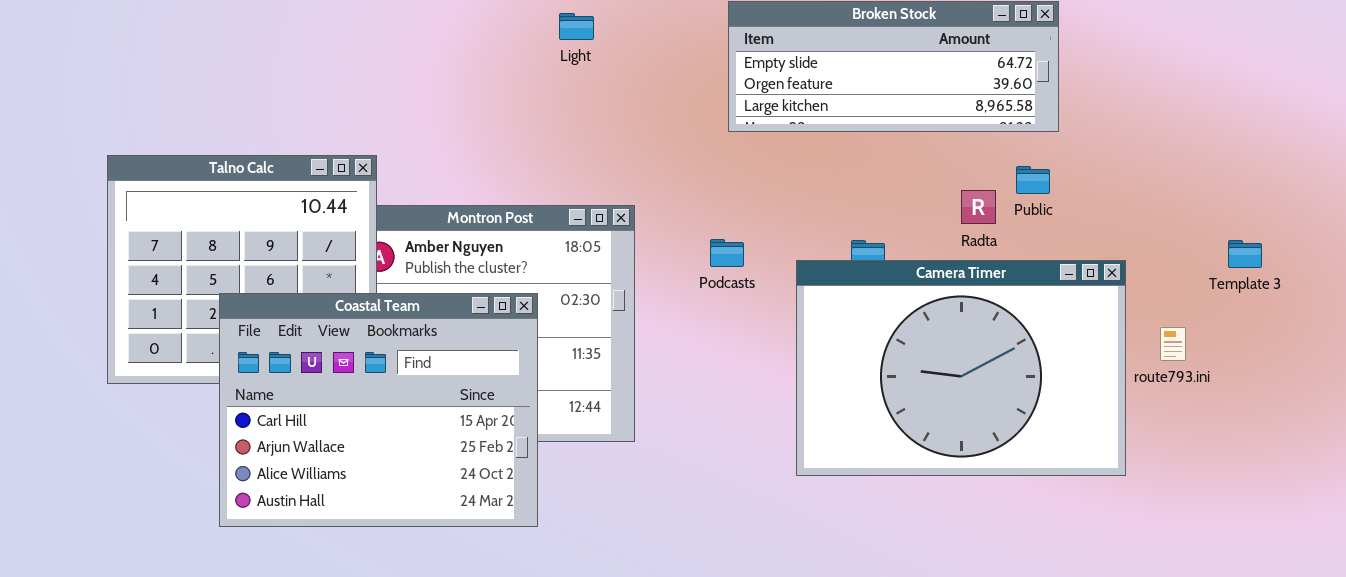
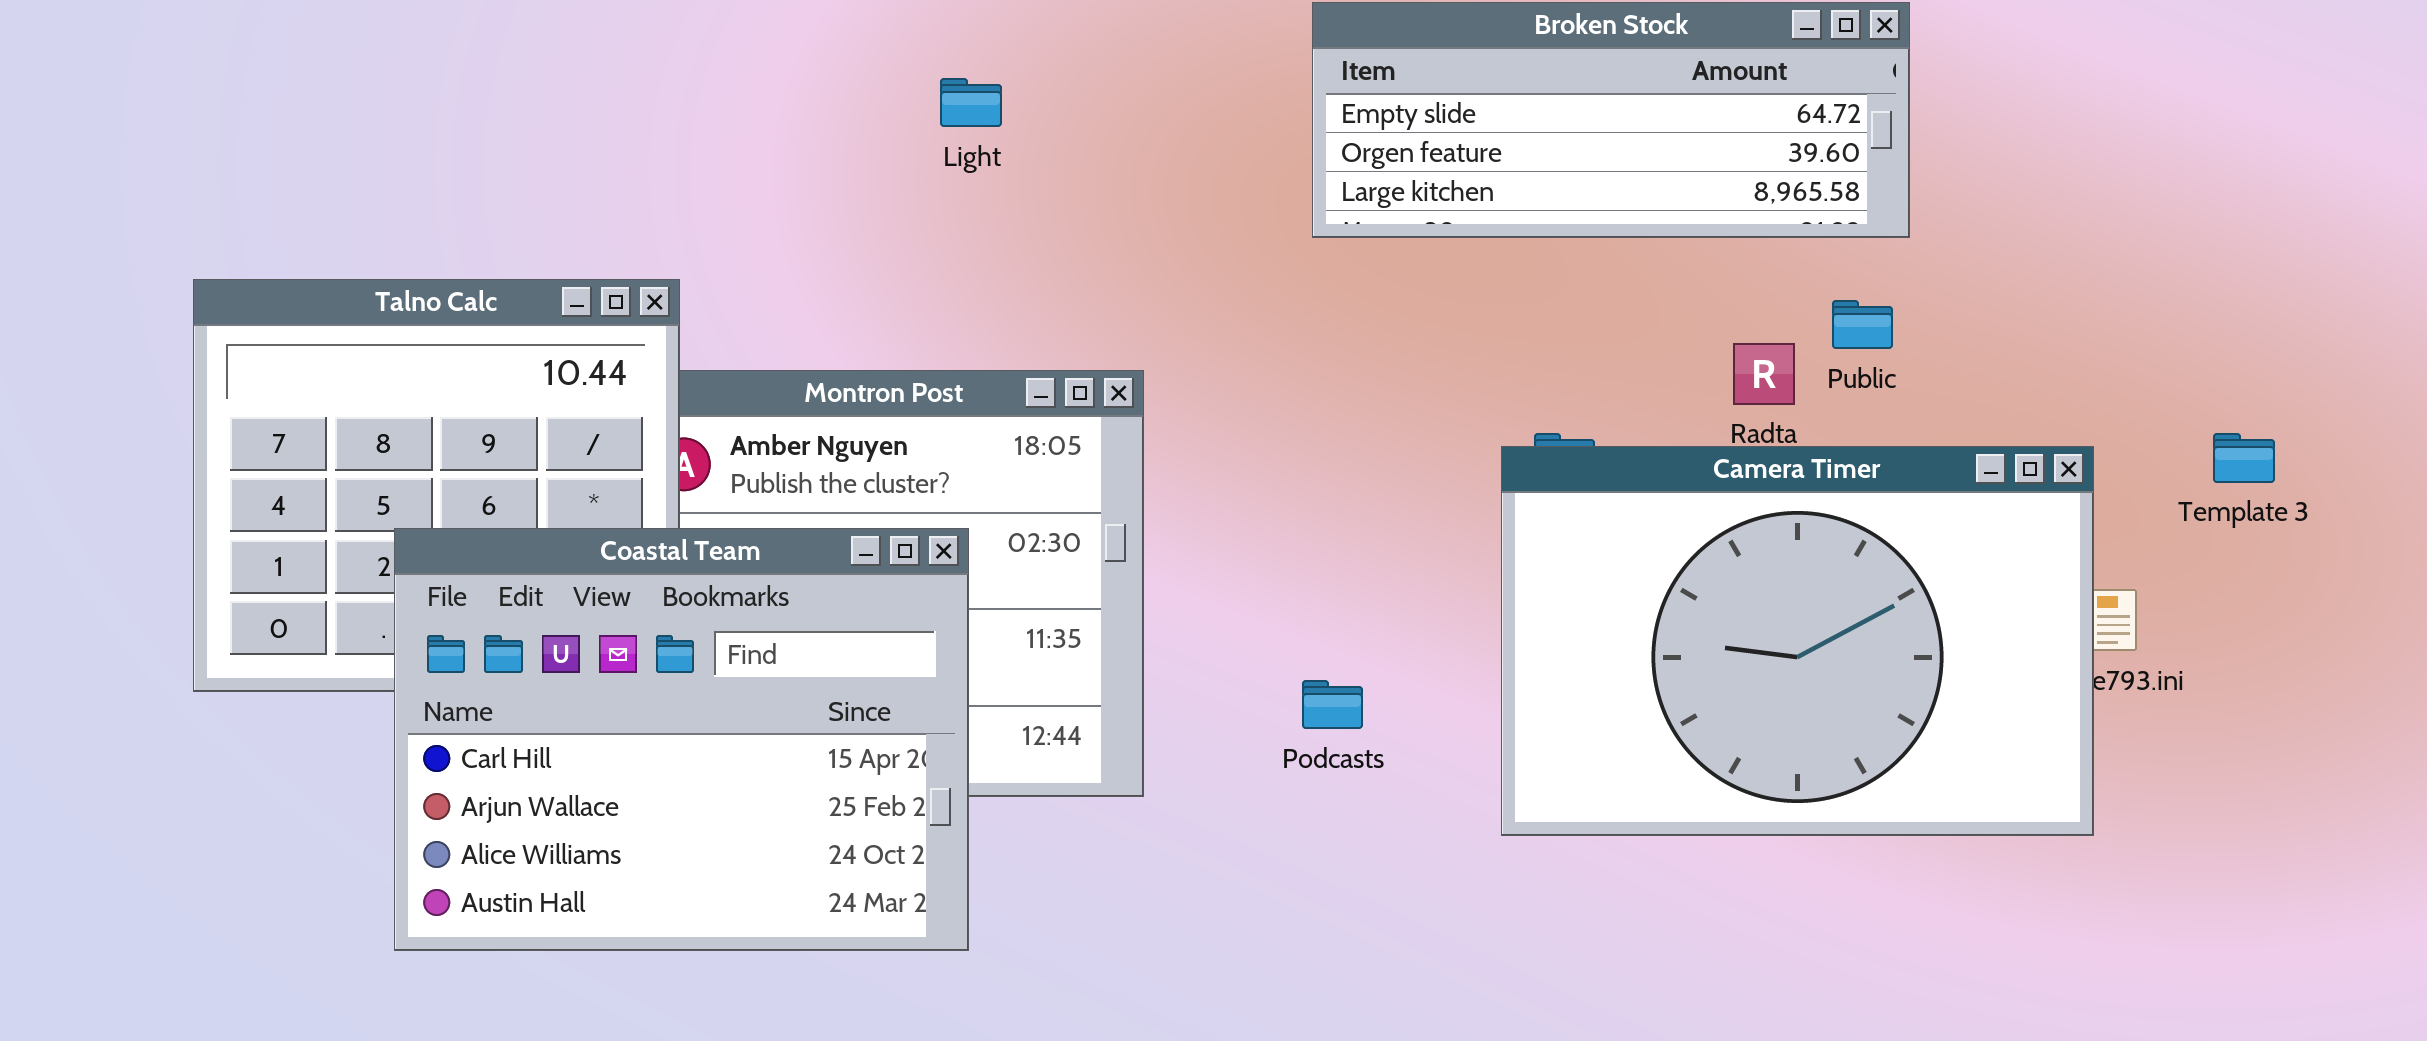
Light: [559,13,594,40] -> [940,78,1002,127], moved
Podcasts: [710,239,744,267] -> [1302,680,1363,729], moved
Camera Timer: [796,260,1126,476] -> [1501,446,2094,836], moved

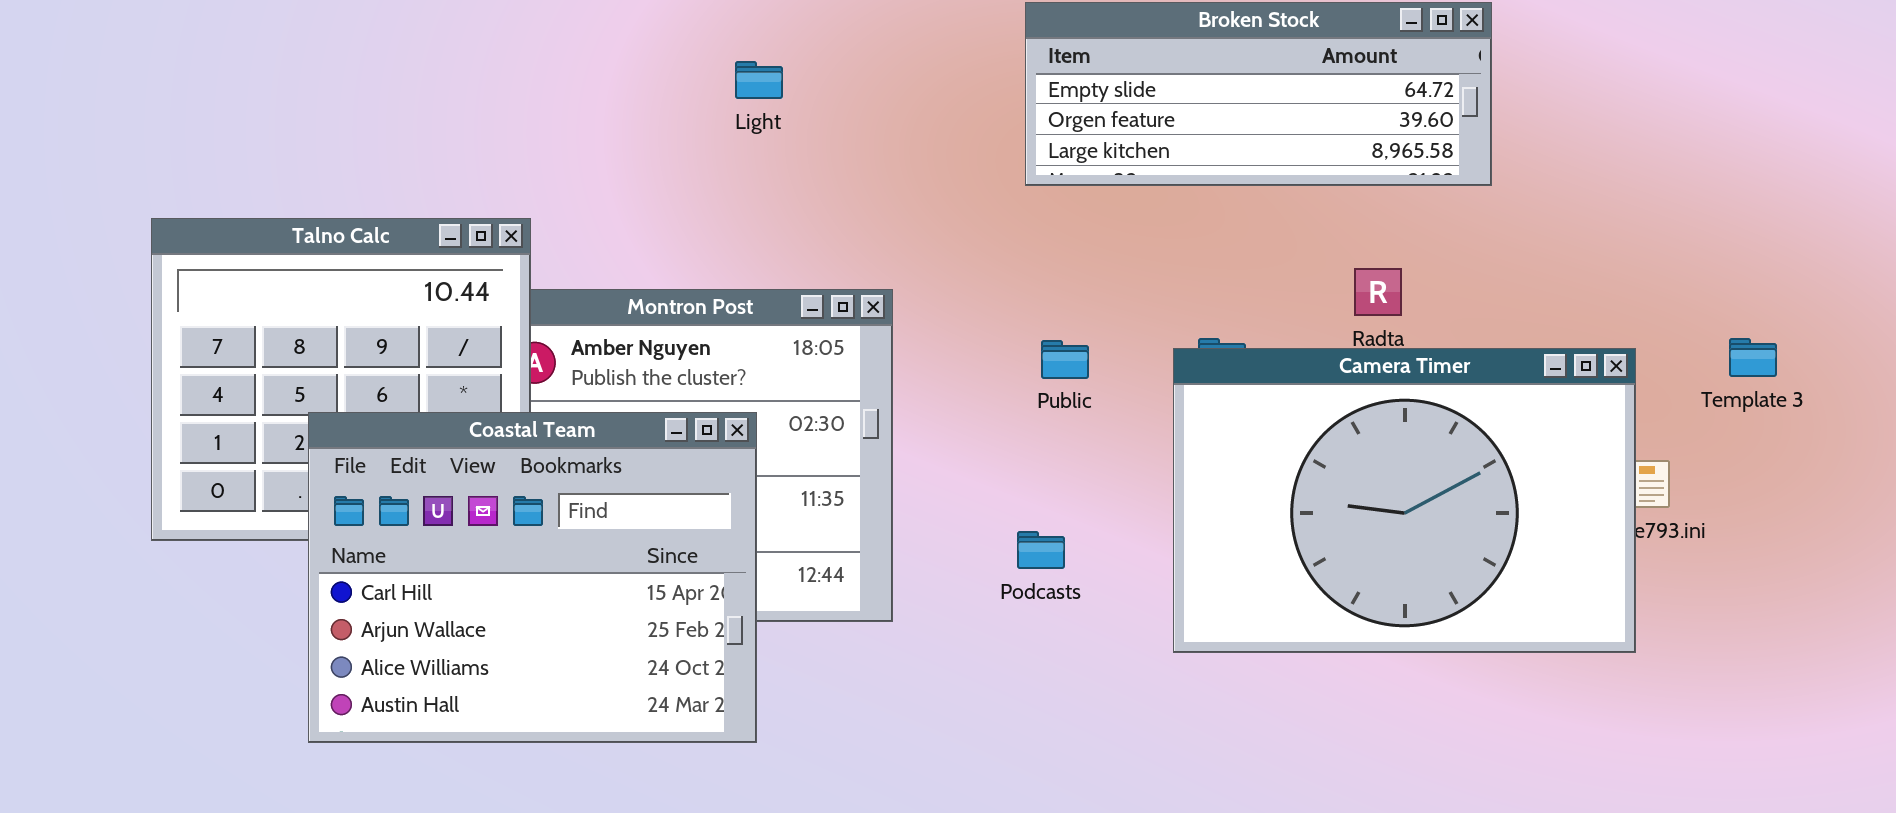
Public: [1832,300,1893,349] -> [1041,340,1089,379], moved

